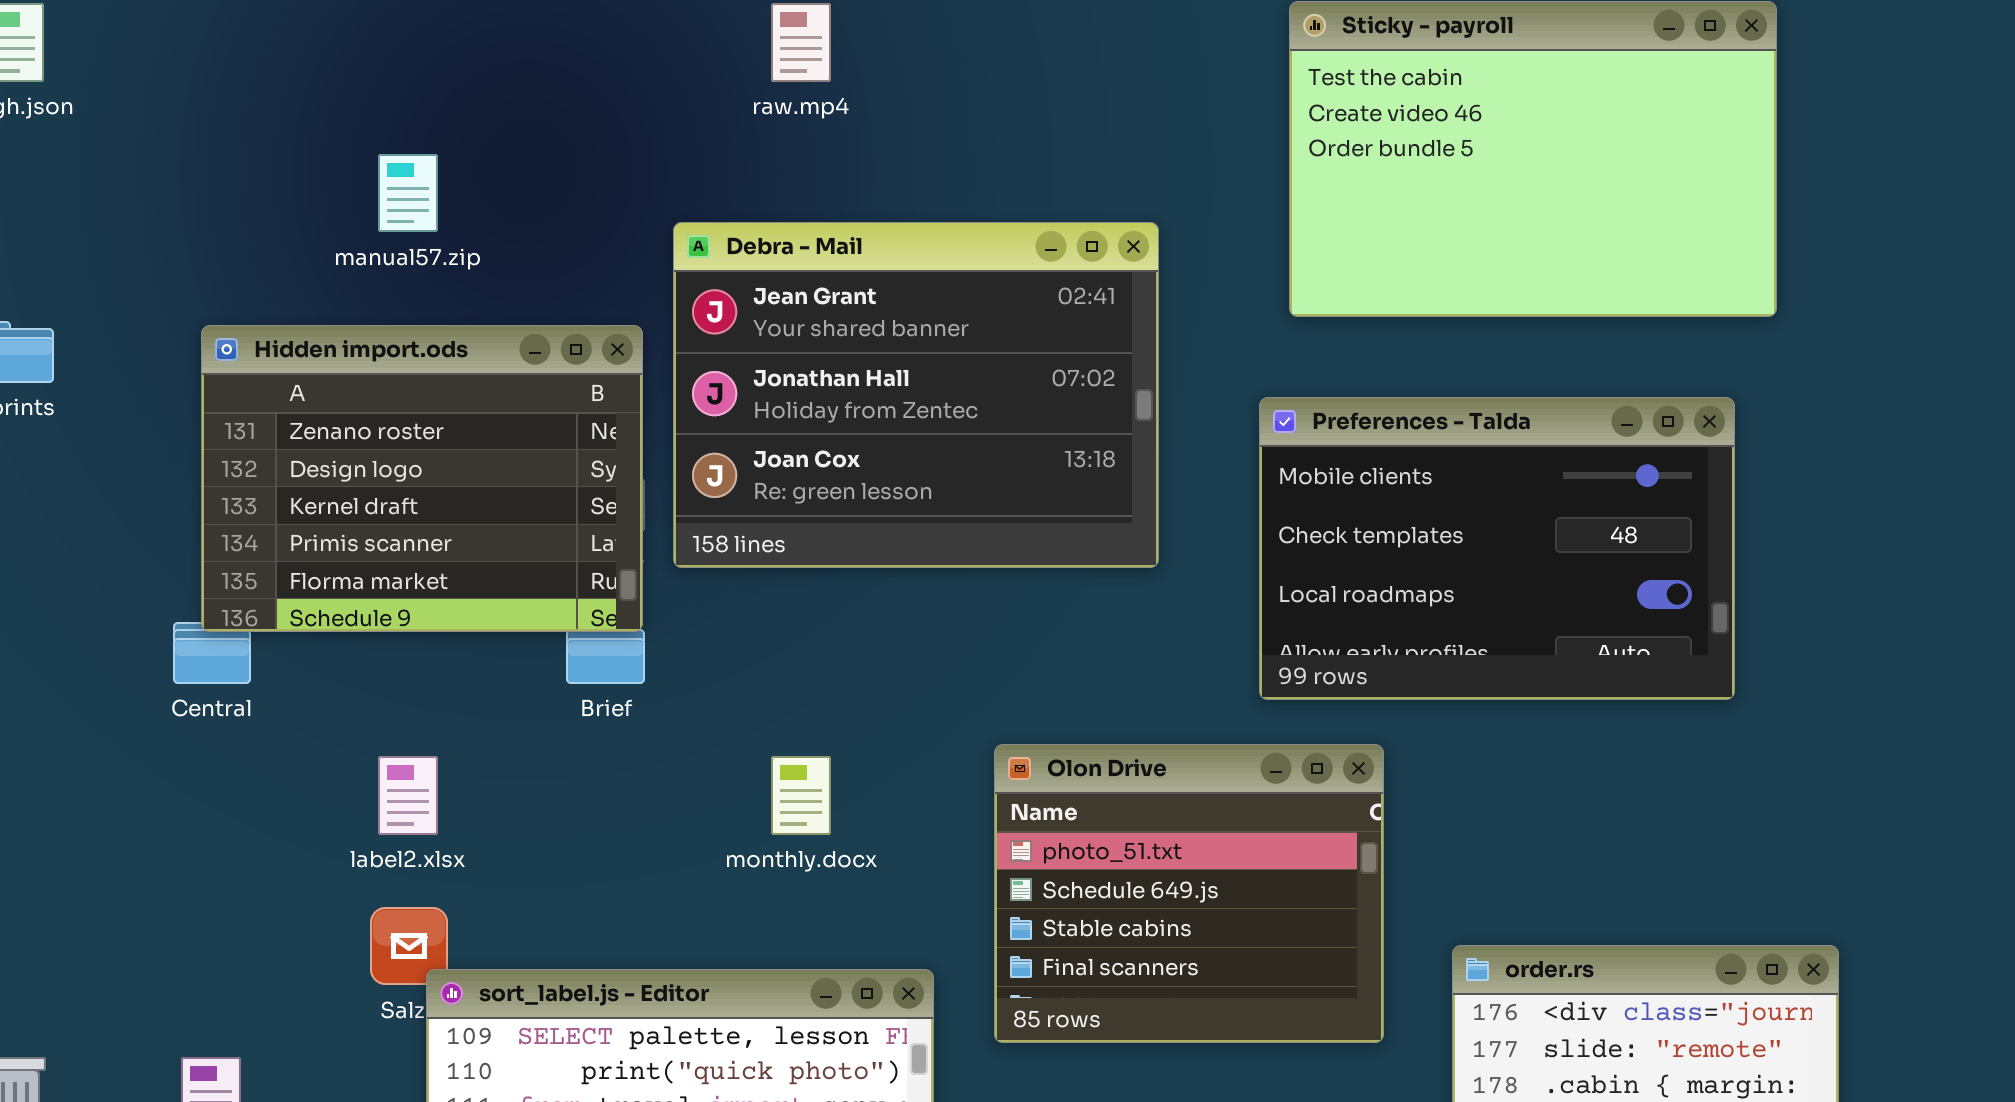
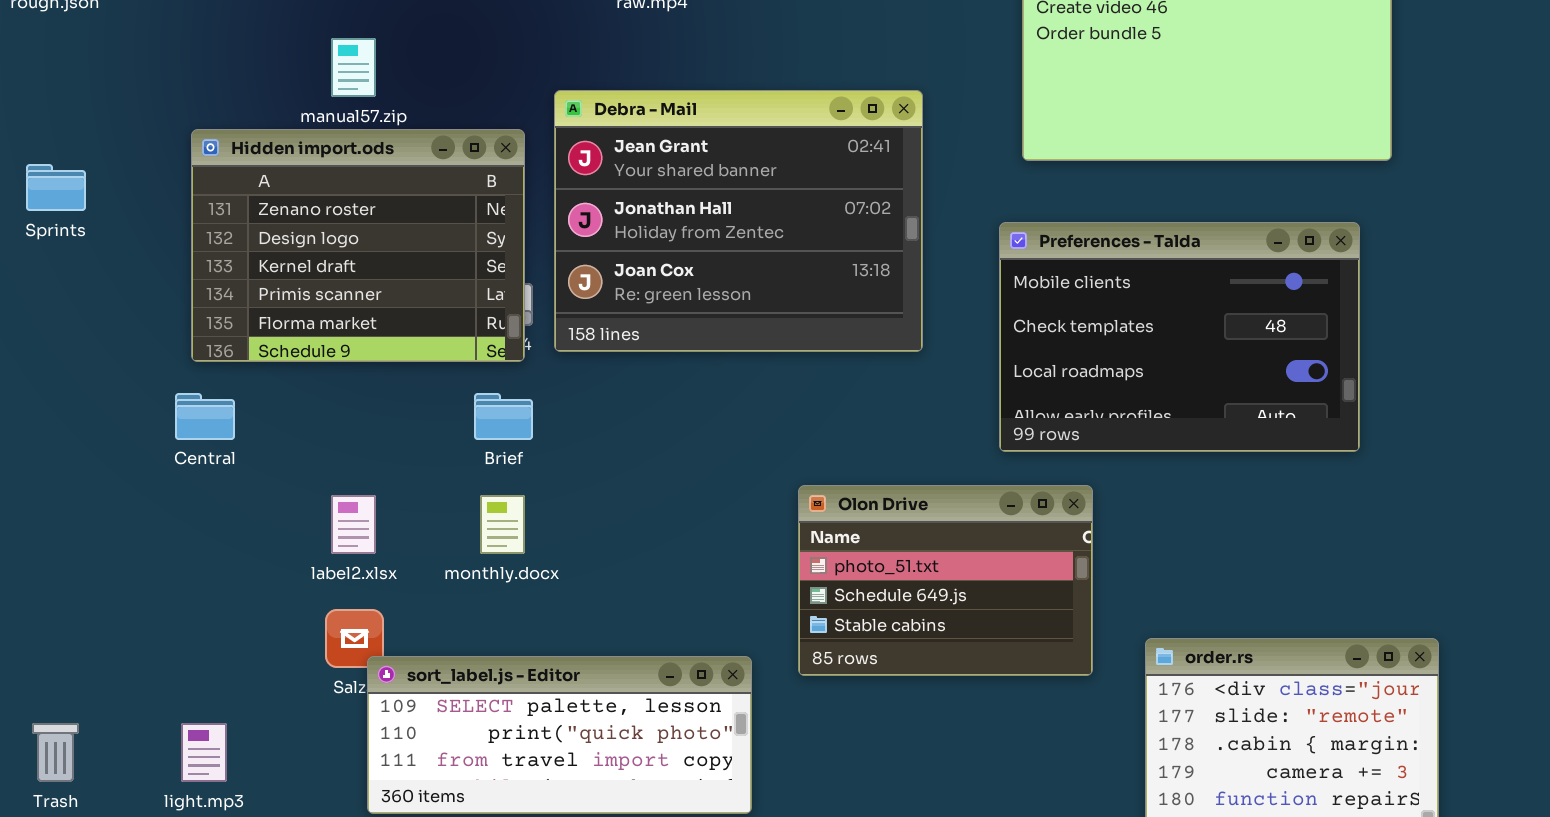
Hidden import.ods: [201,325,643,632] -> [191,129,525,362], moved
Olon Drive: [994,744,1384,1043] -> [798,485,1093,676], resized
monthly.docx: [771,756,831,835] -> [480,495,525,554], moved

